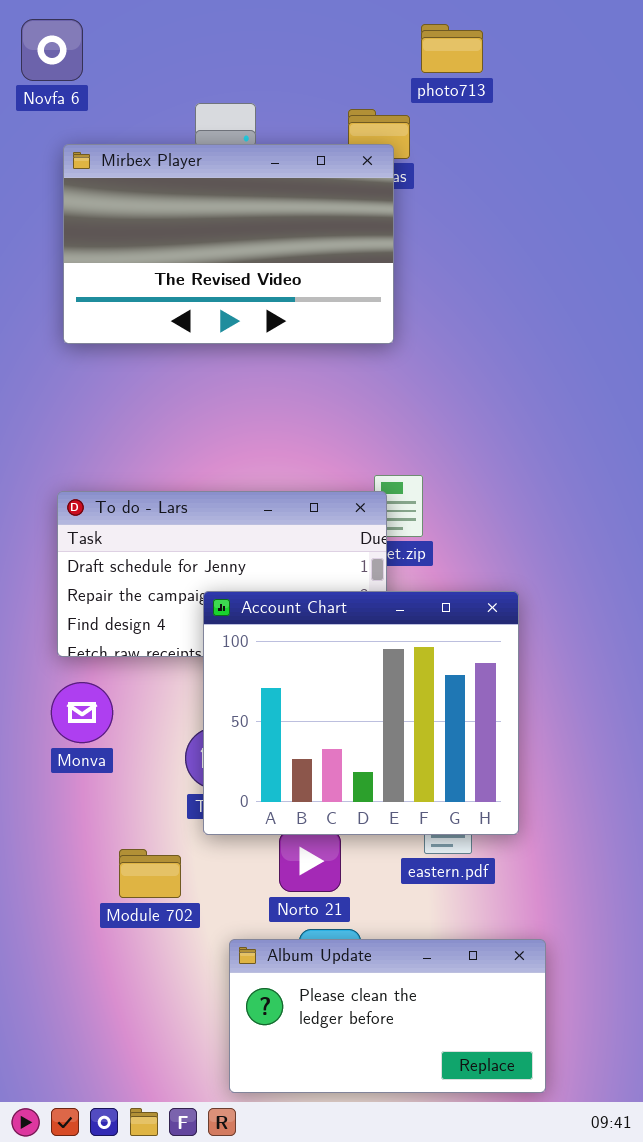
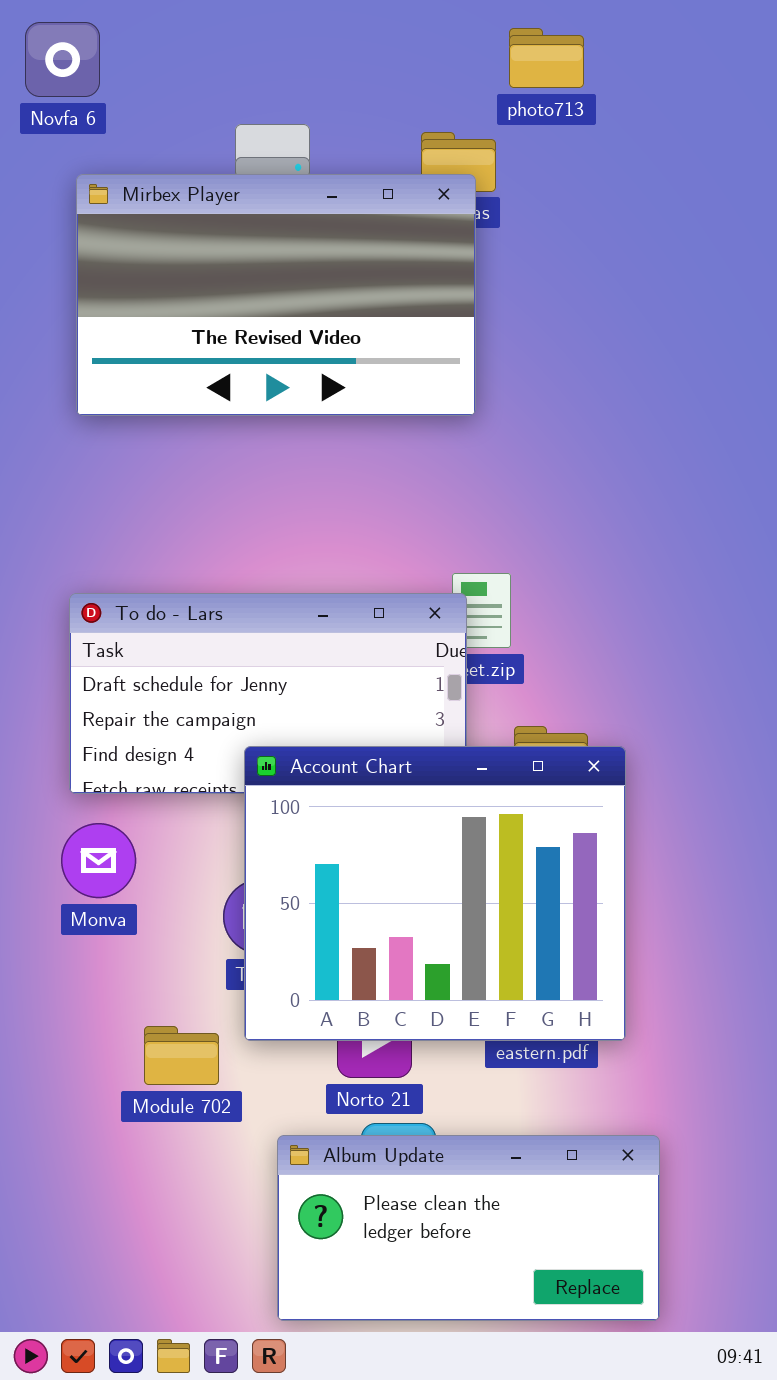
Account Chart: [203,591,519,835] -> [244,746,626,1041], moved

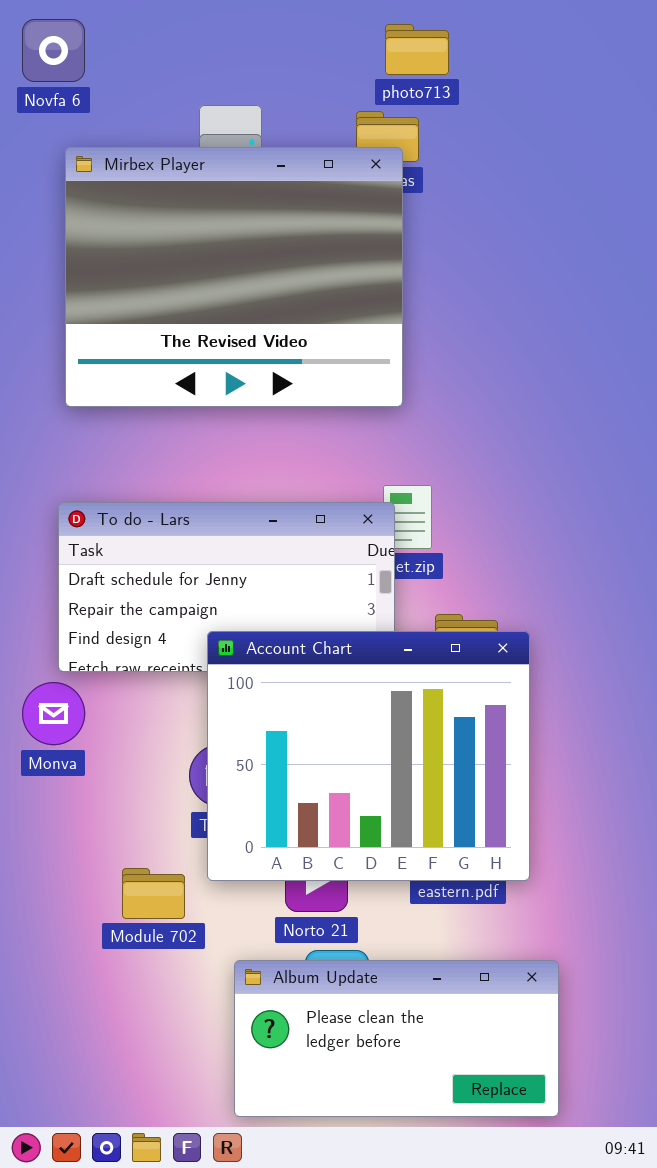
photo713: [509,28,584,88] -> [385,24,449,75], moved
Mirbex Player: [76,174,476,416] -> [65,147,403,407], resized
Monva: [61,823,136,898] -> [22,682,85,745], moved

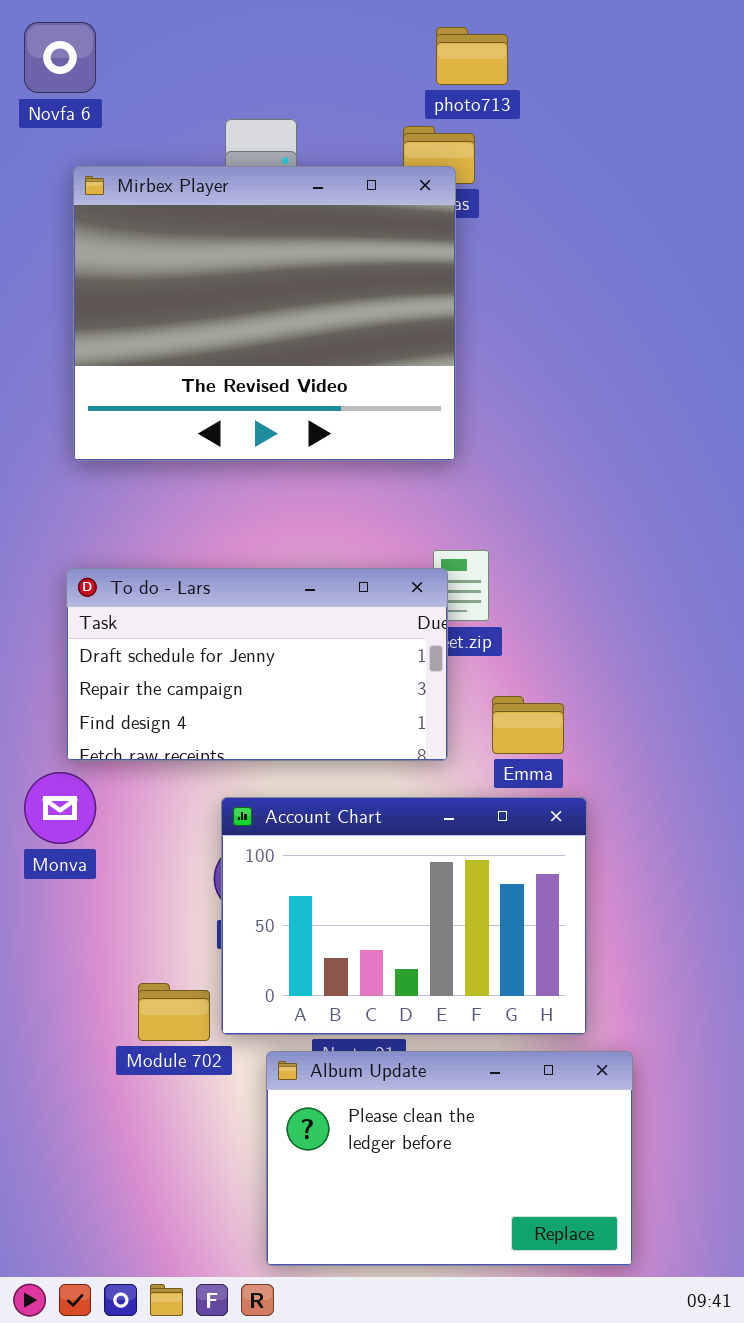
Account Chart: [207,631,530,881] -> [221,797,587,1035], moved, resized
Album Update: [234,960,559,1117] -> [266,1051,633,1266], resized

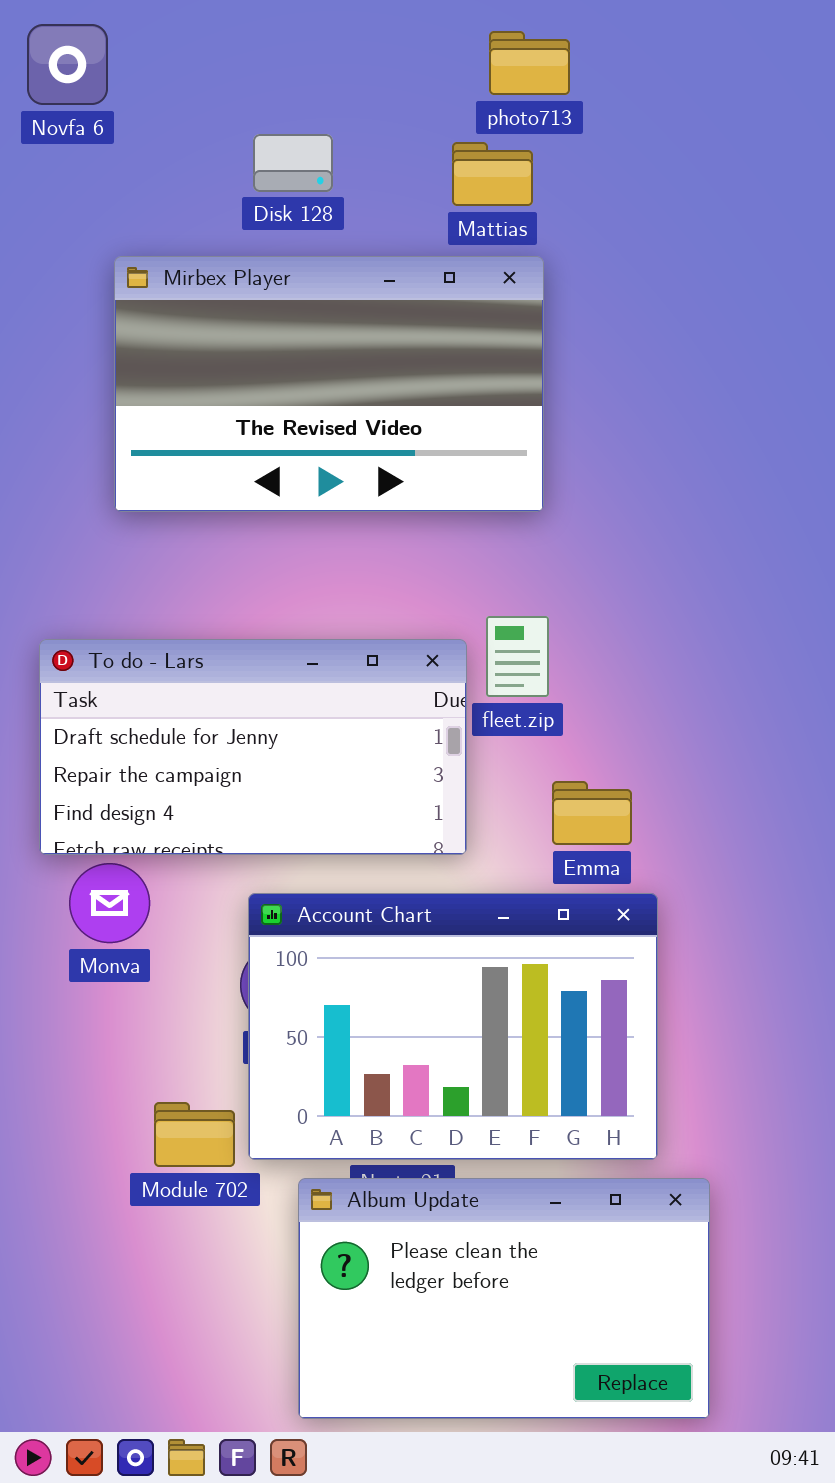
Mirbex Player: [73,166,456,461] -> [114,256,544,512], moved, resized
To do - Lars: [66,568,448,761] -> [39,639,467,855], moved
Monva: [24,772,96,844] -> [69,863,150,943], moved

